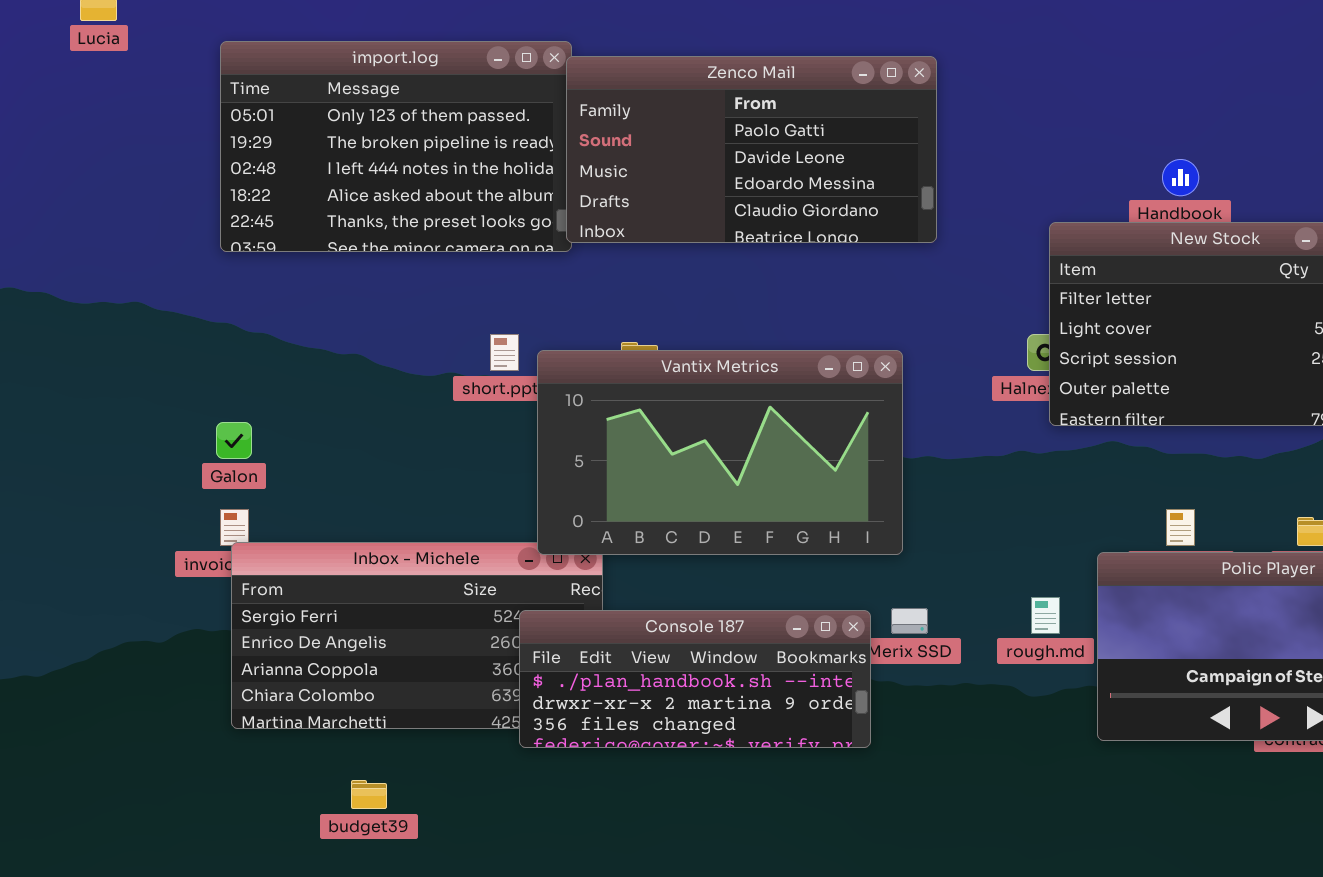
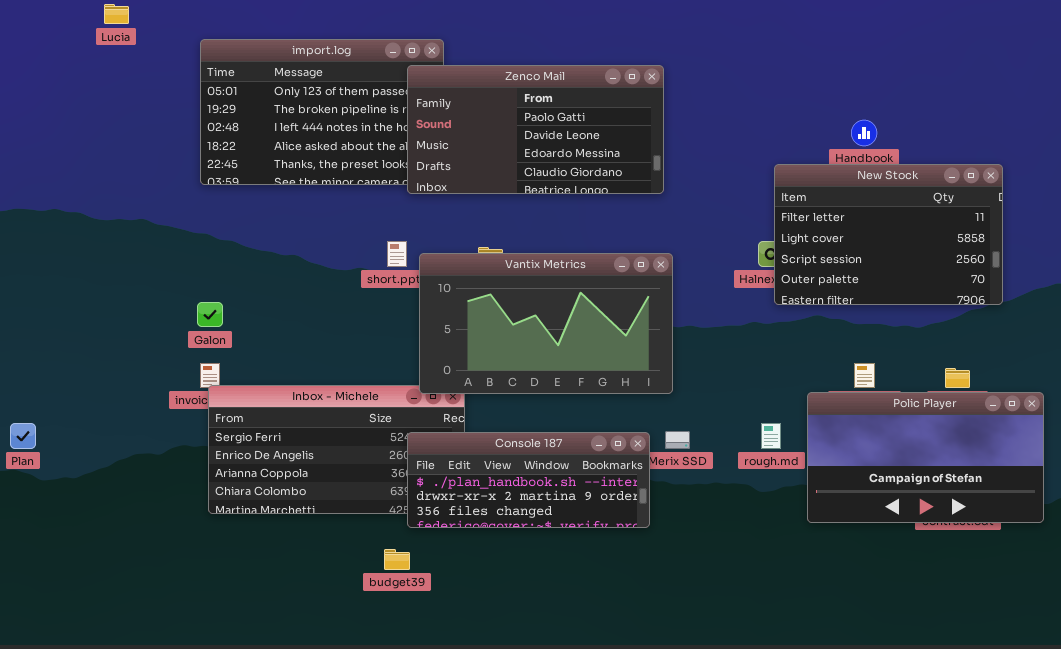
Zenco Mail: [566,56,937,243] -> [407,65,664,194], moved
budget39: [351,780,387,809] -> [384,549,410,570], moved

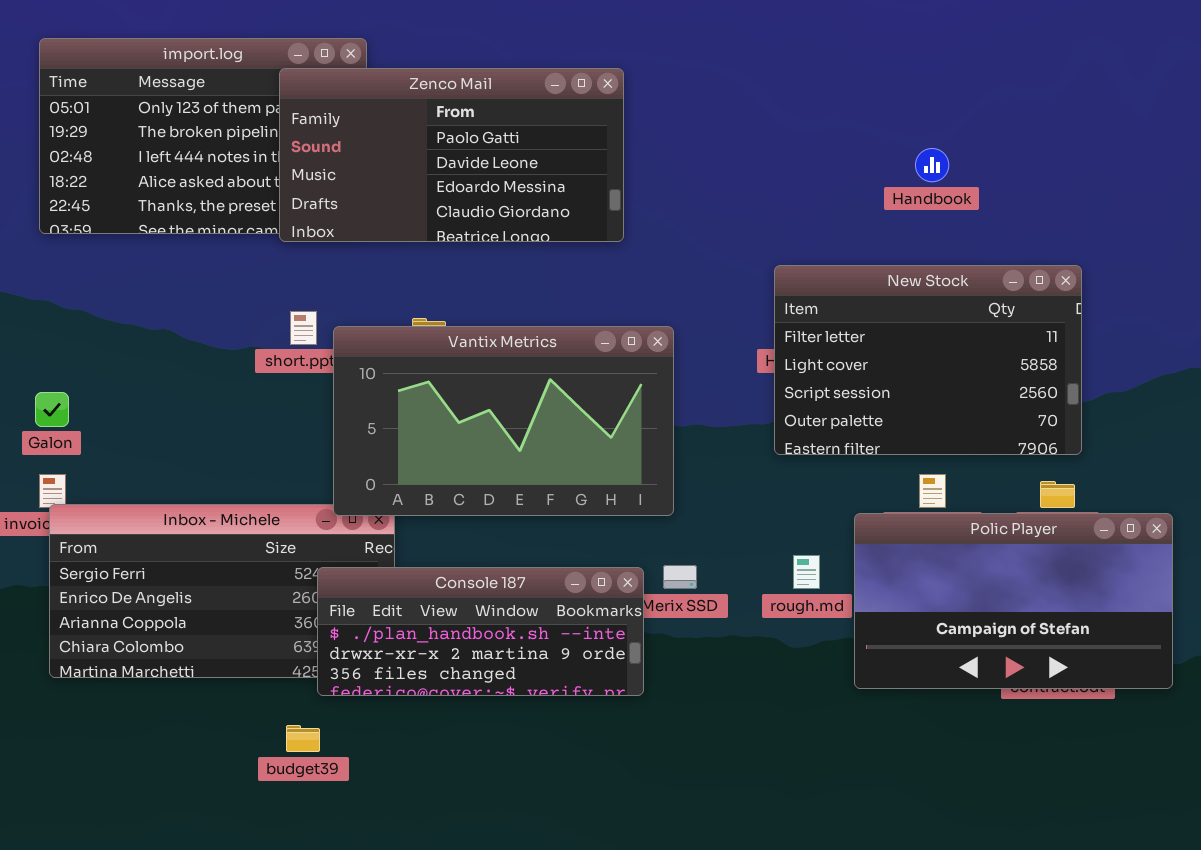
Zenco Mail: [407,65,664,194] -> [279,68,624,242], moved
New Stock: [774,164,1003,305] -> [774,265,1082,455], moved

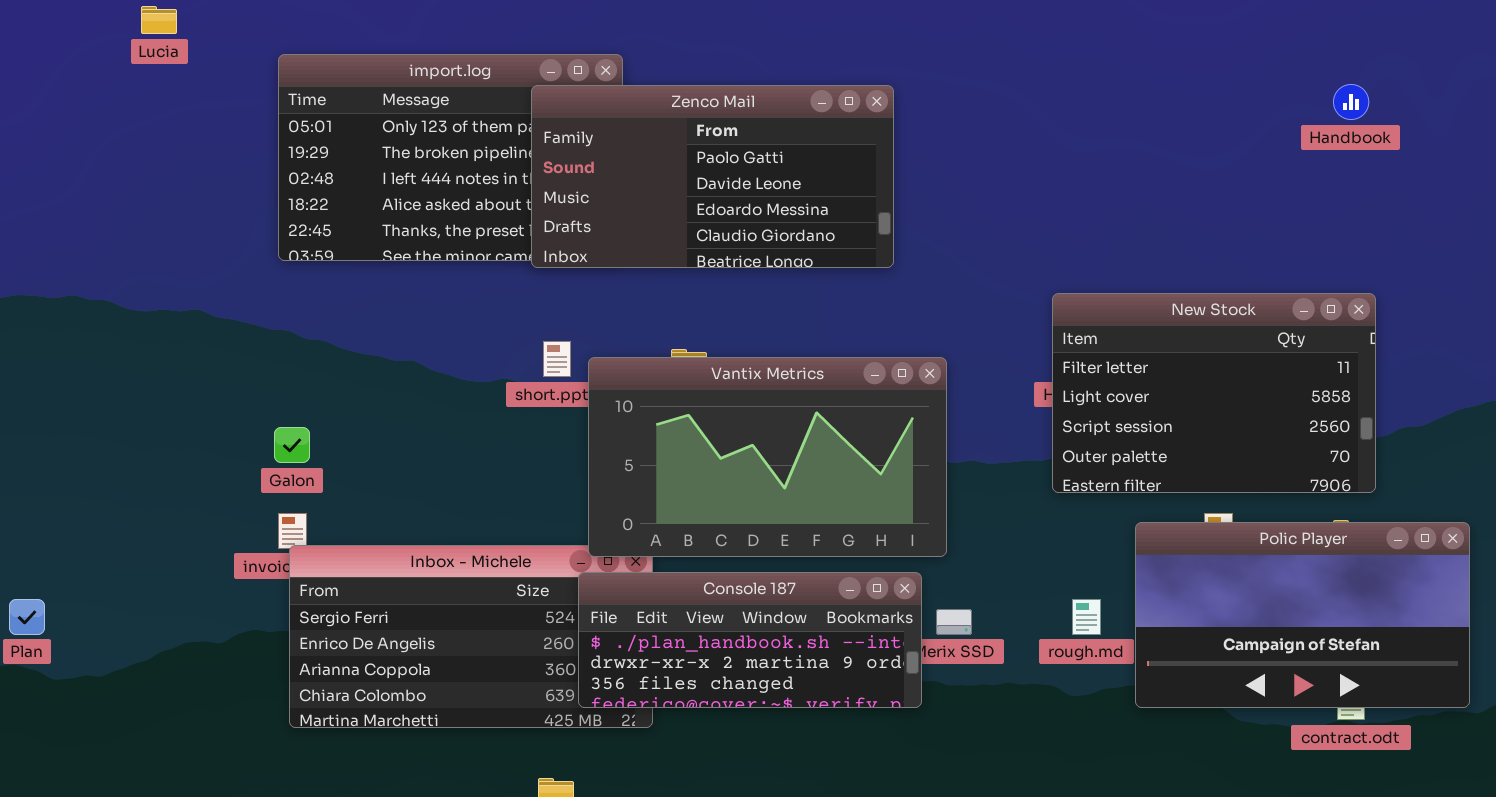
Handbook: [915,148,949,182] -> [1333,84,1369,120], moved
Polic Player: [854,513,1173,689] -> [1135,522,1470,708], moved
Console 187: [317,567,644,696] -> [578,572,922,708], moved

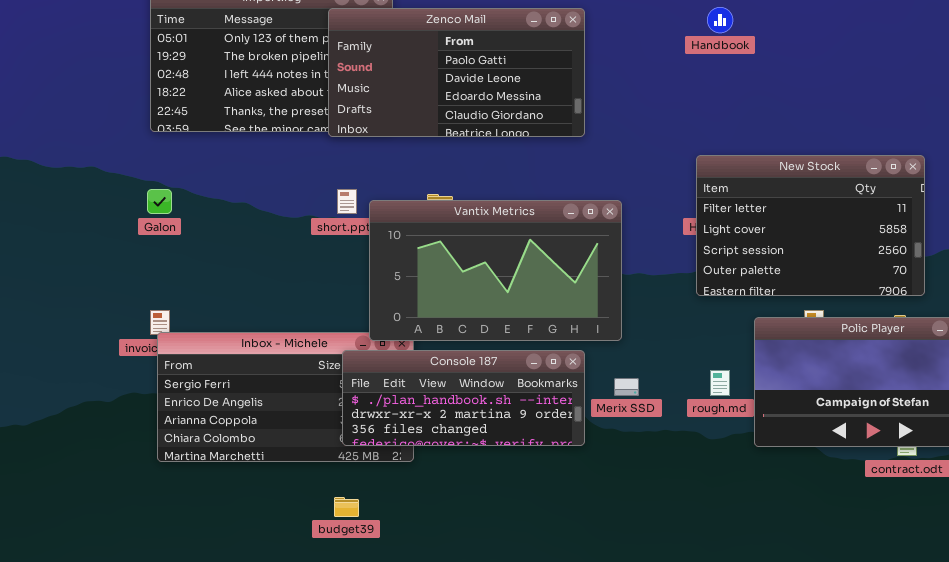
Handbook: [1333,84,1369,120] -> [707,7,733,33], moved
Galon: [274,427,310,463] -> [147,189,172,214], moved
Console 187: [578,572,922,708] -> [342,350,585,446], moved

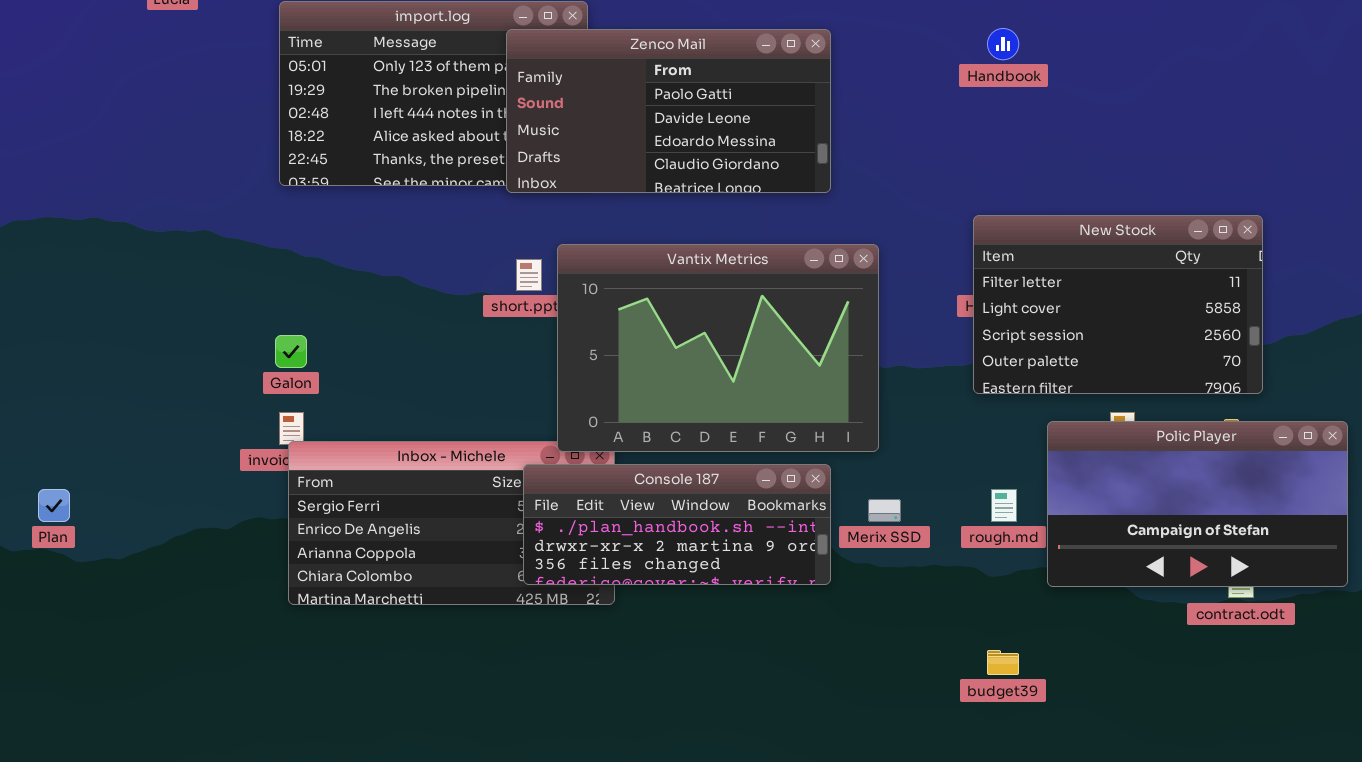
Galon: [147,189,172,214] -> [275,335,307,368], moved
Vantix Metrics: [369,200,622,341] -> [557,244,879,452], resized
budget39: [334,497,359,517] -> [987,650,1019,675], moved

